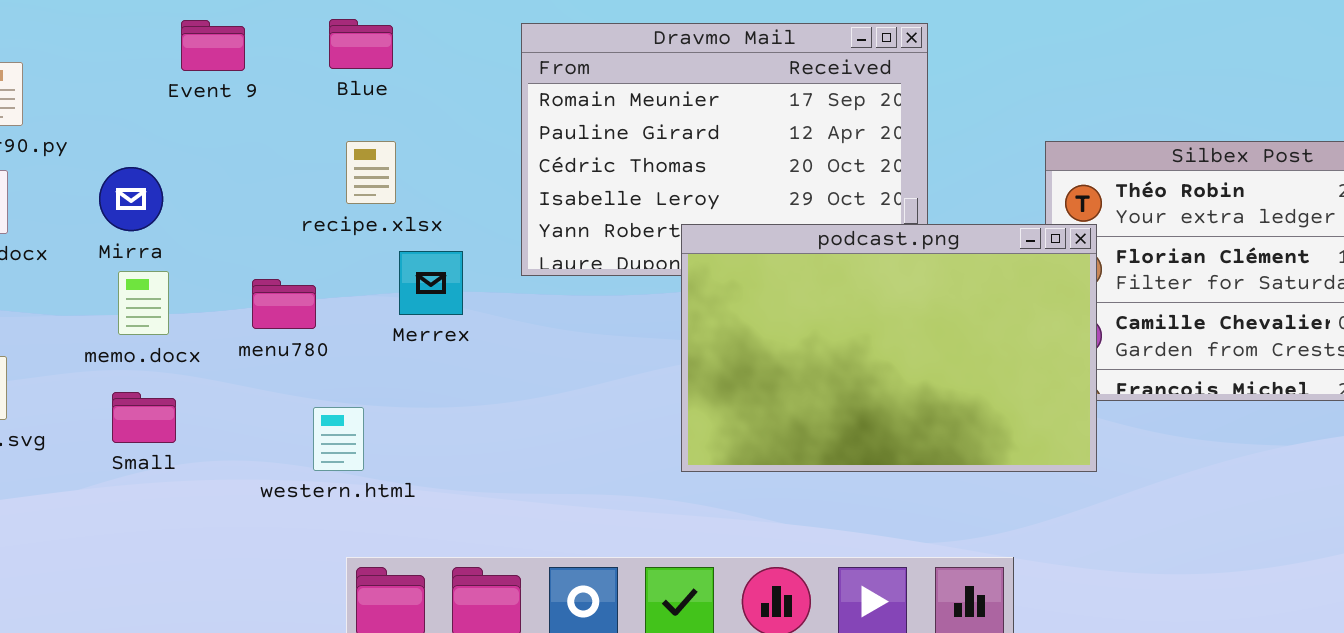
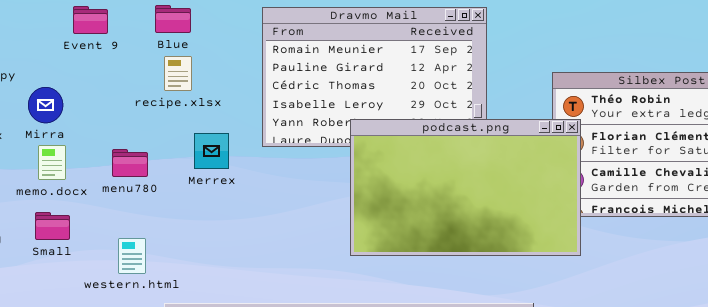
recipe.xlsx: [346,141,396,204] -> [164,56,192,91], moved
western.html: [313,407,364,471] -> [118,238,146,274], moved

